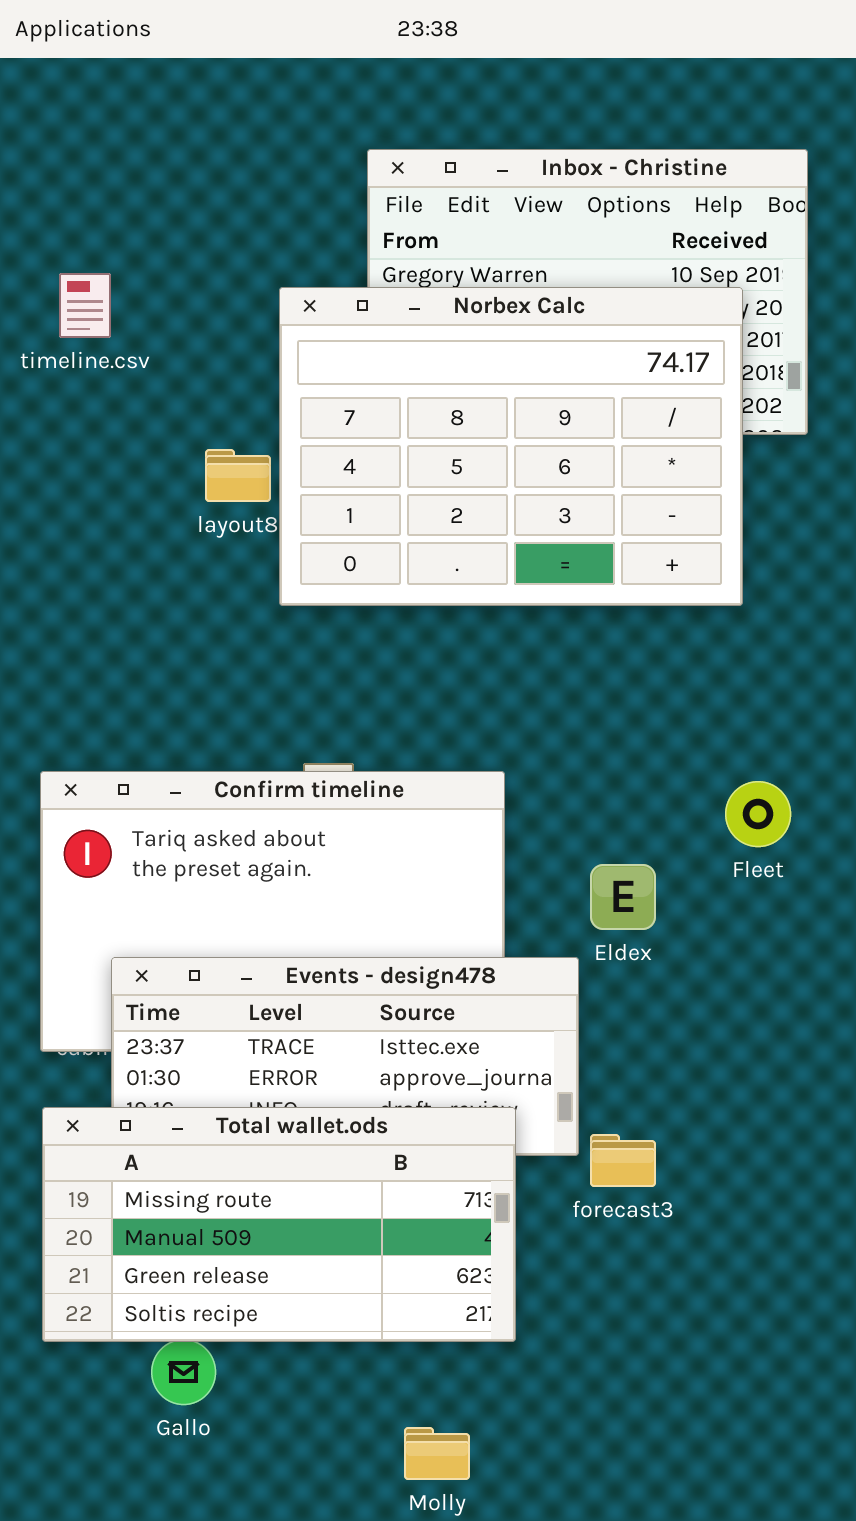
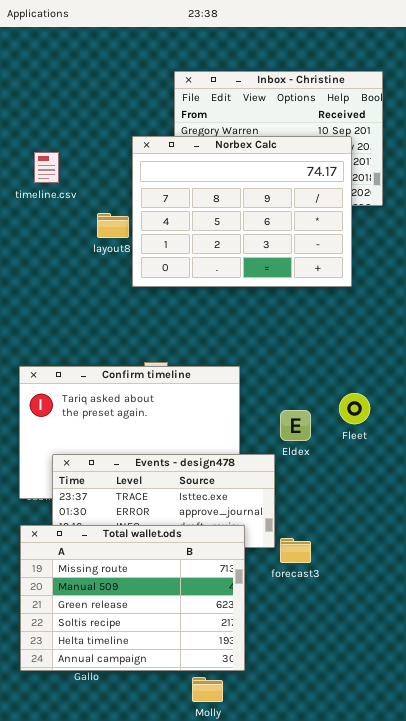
timeline.csv: [59,273,111,338] -> [34,152,59,183], moved
Fleet: [725,781,791,847] -> [339,393,370,424], moved
Total wallet.ods: [42,1107,516,1342] -> [20,525,245,671], resized

